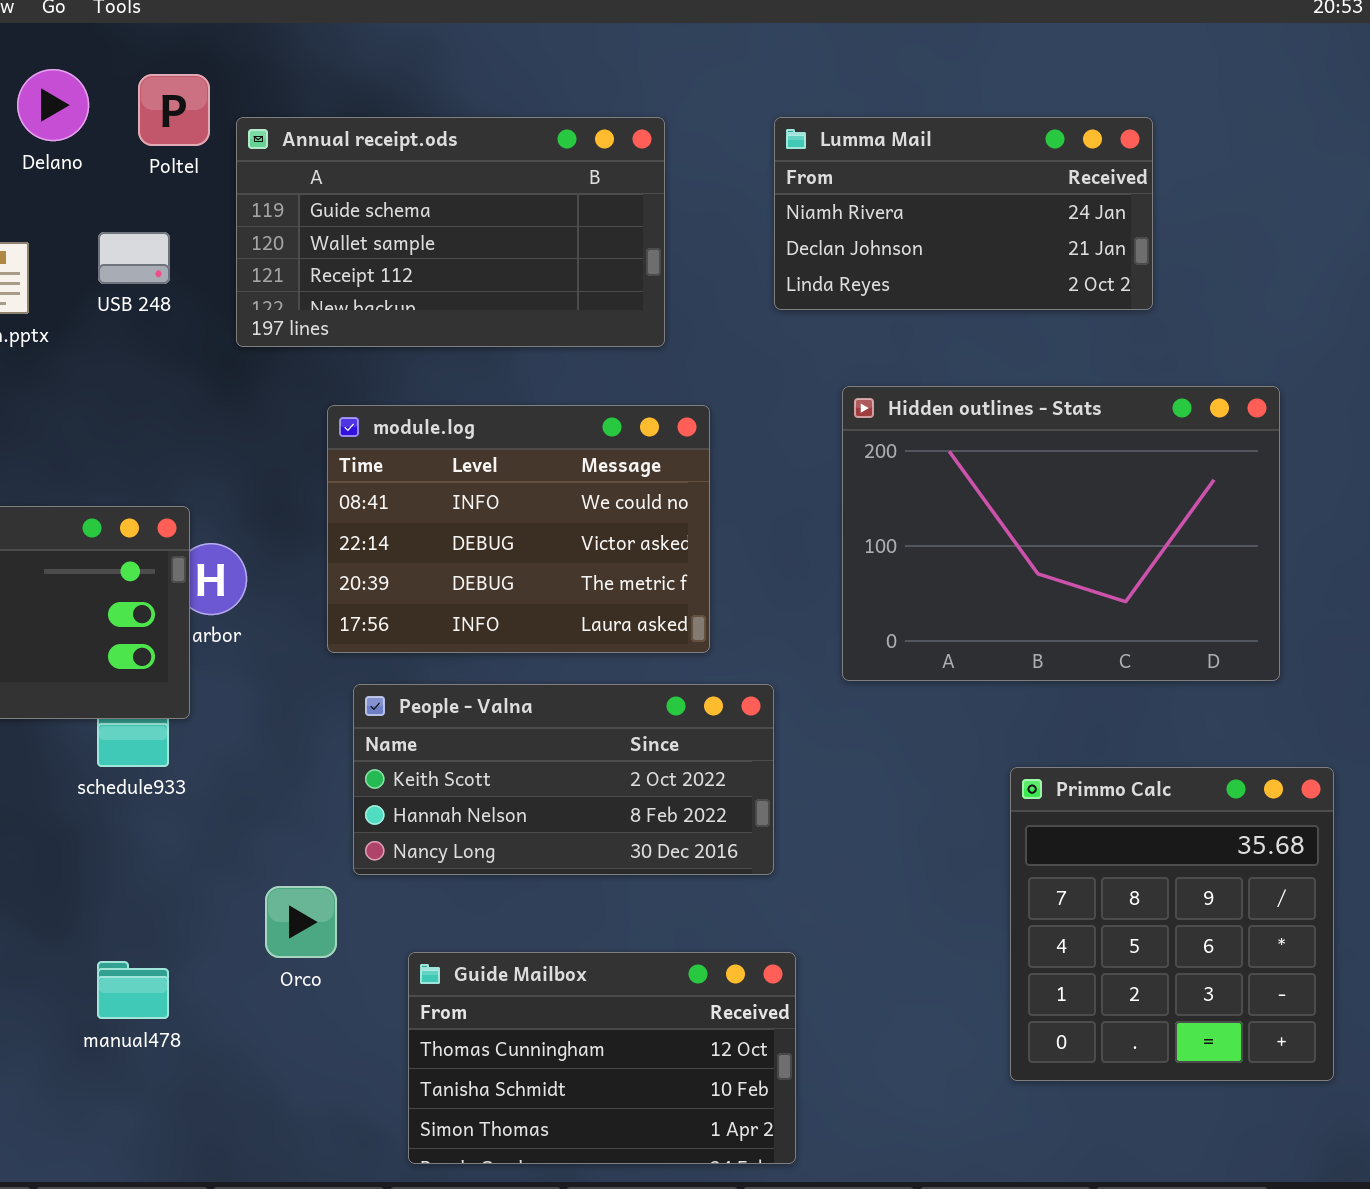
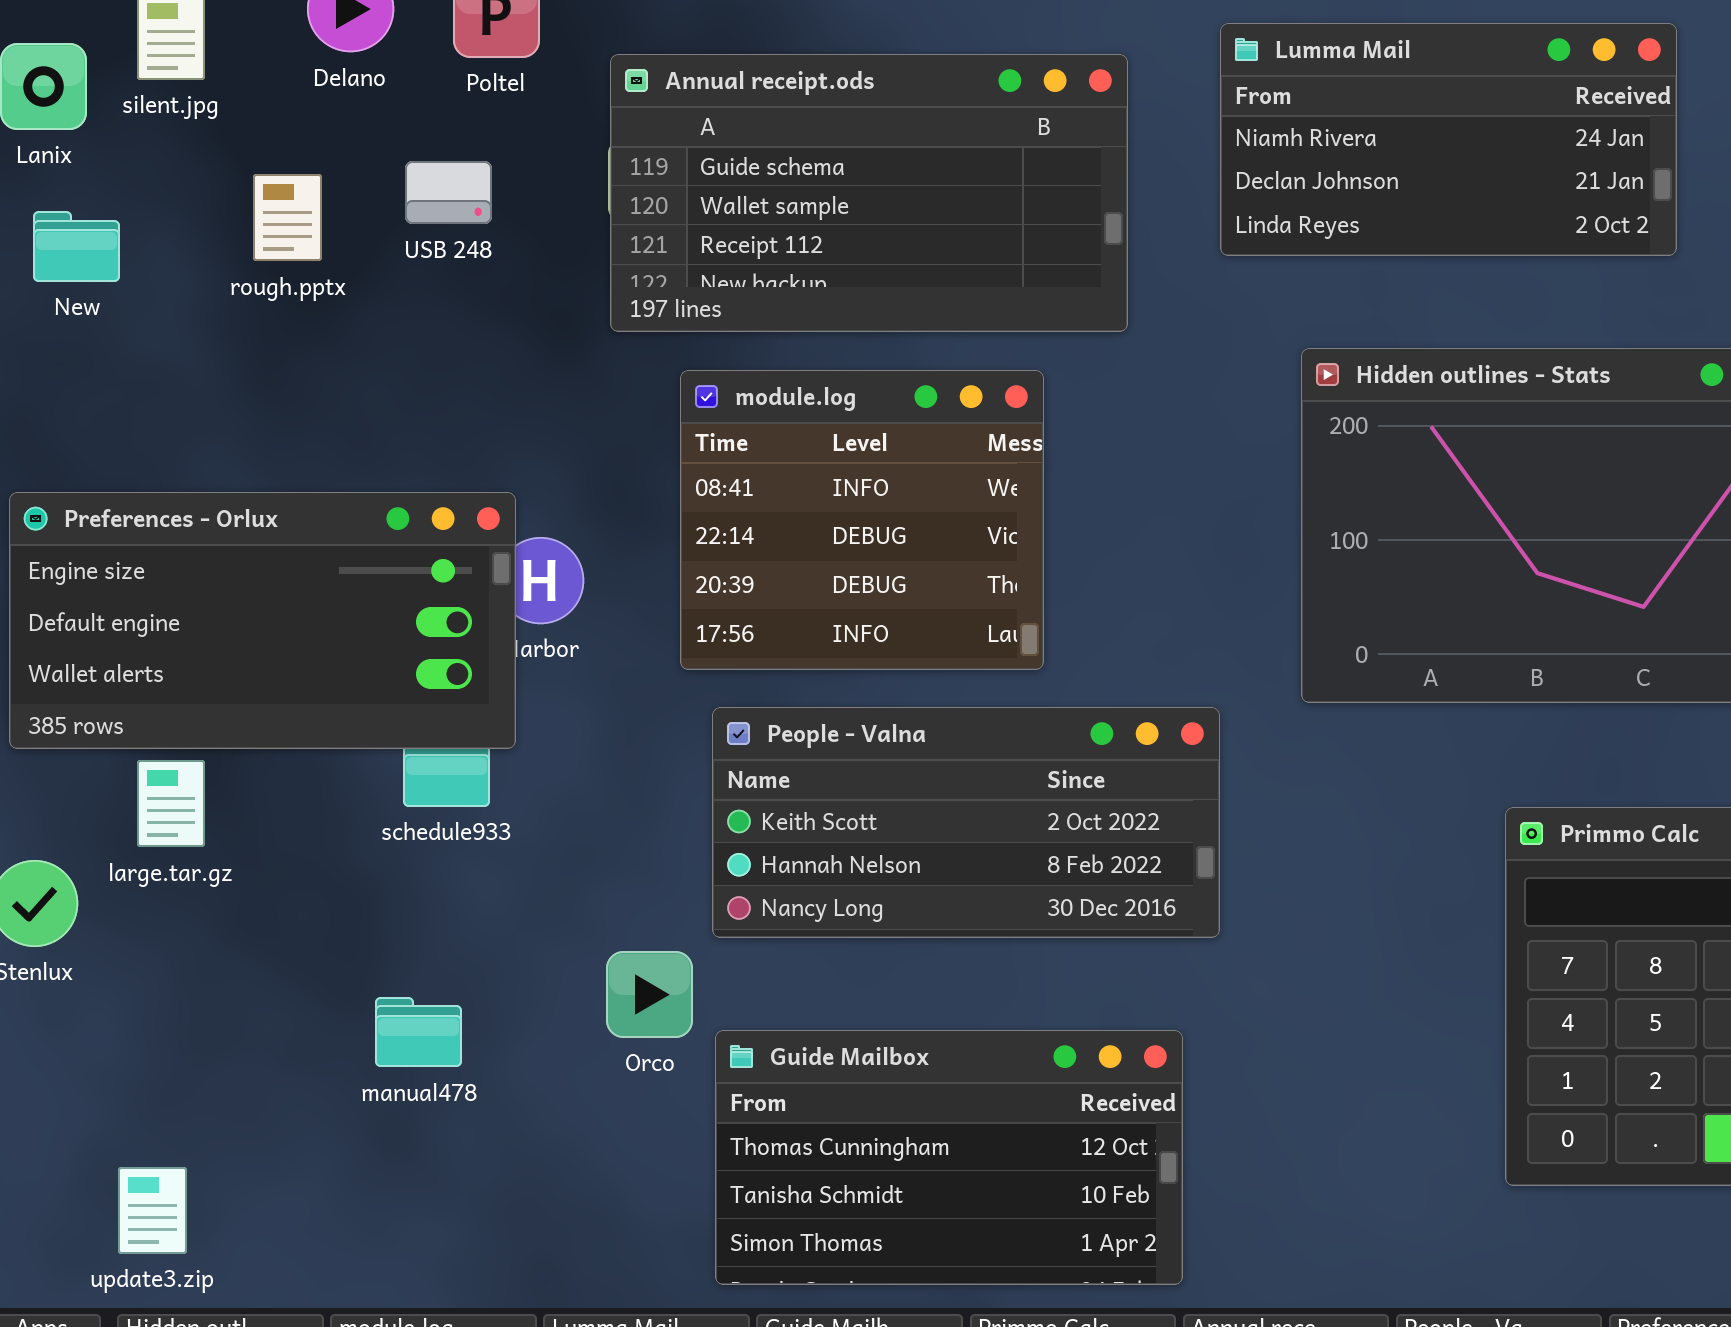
Annual receipt.ods: [236,117,665,347] -> [610,54,1128,332], moved
module.log: [327,405,710,653] -> [680,370,1044,670], resized
Guide Mailbox: [408,952,796,1164] -> [715,1030,1183,1285], moved
manual478: [97,961,169,1019] -> [375,997,462,1067], moved

